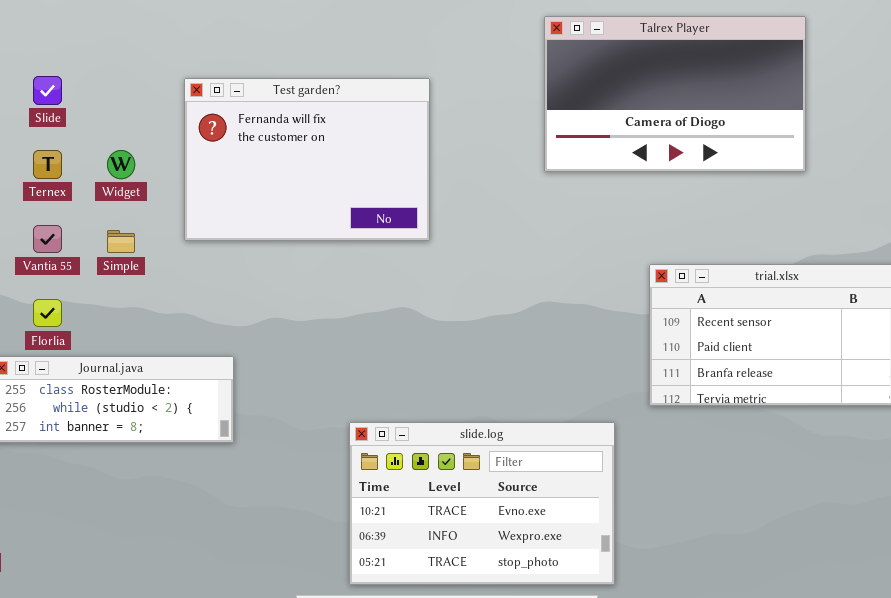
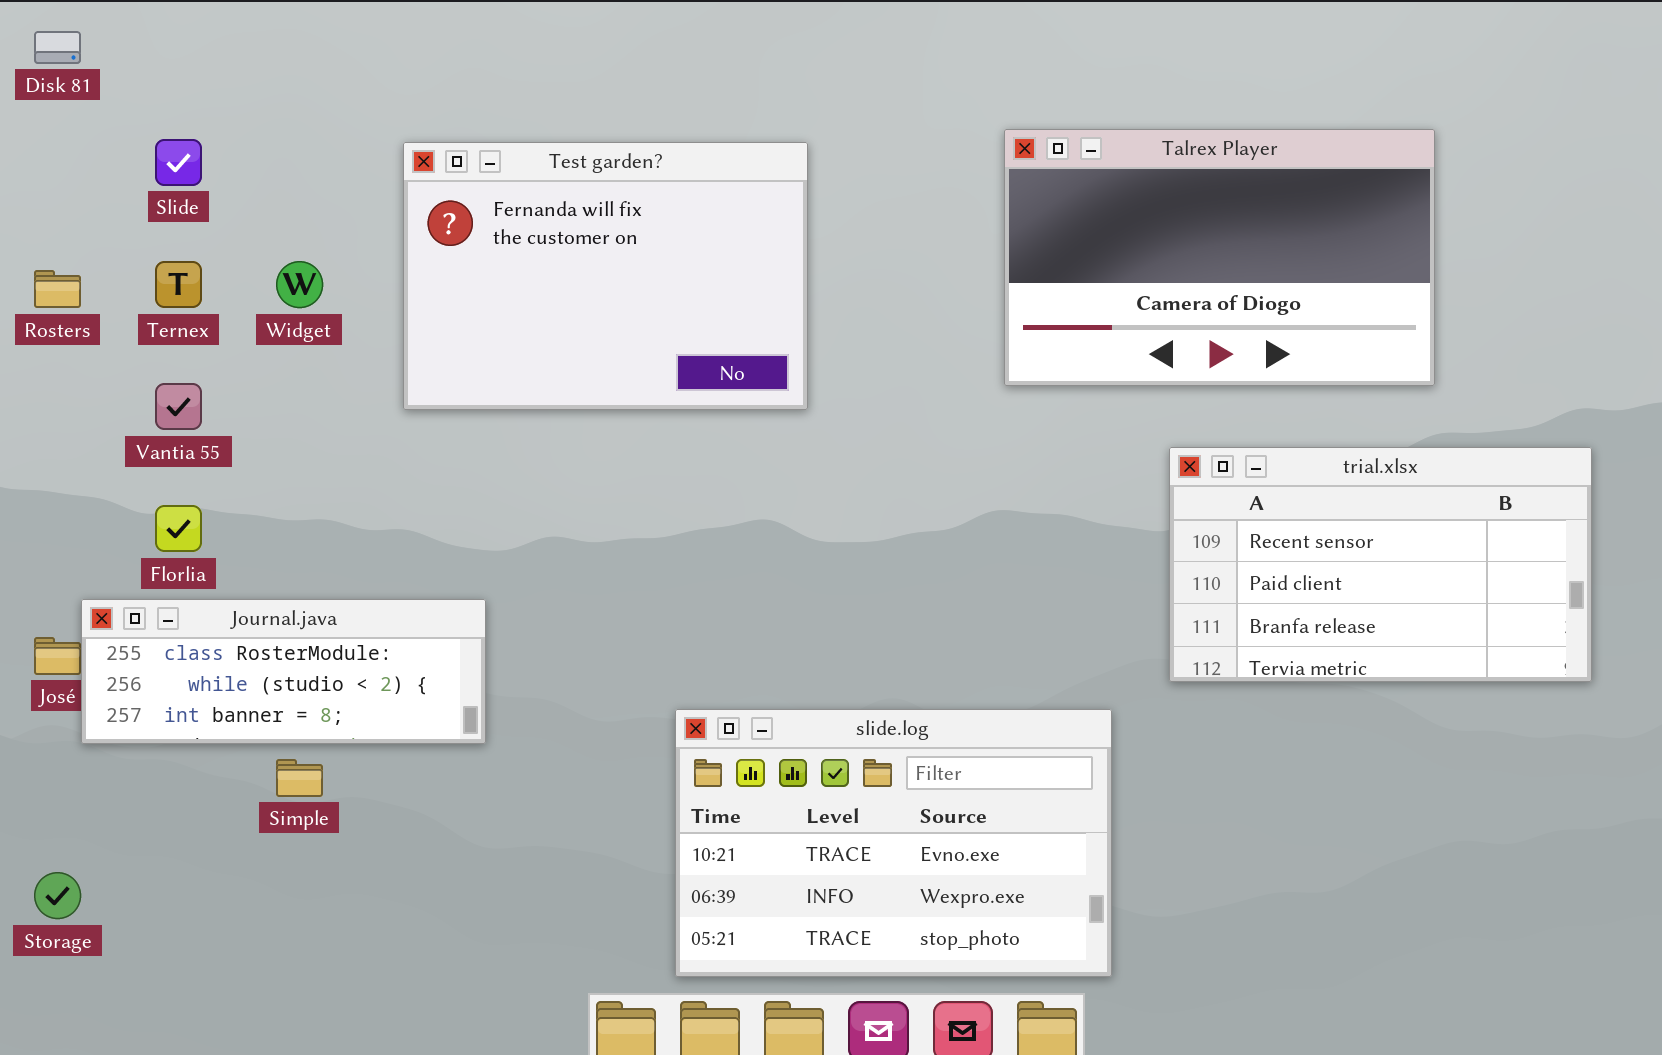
Talrex Player: [544,16,806,172] -> [1004,129,1435,386], moved
Simple: [107,230,135,253] -> [276,759,323,797], moved

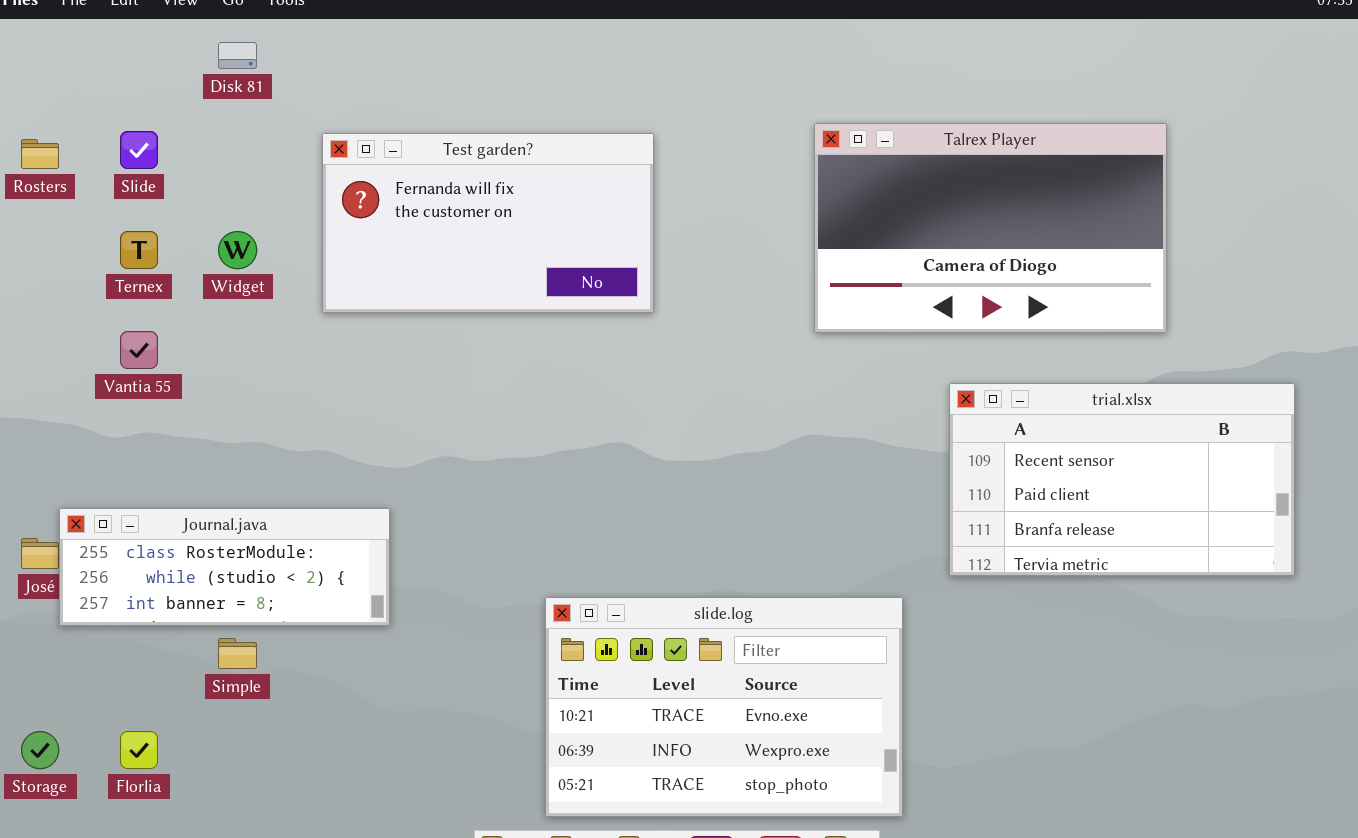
Disk 81: [34,31,81,64] -> [218,42,257,69], moved
Test garden?: [403,142,808,410] -> [322,133,654,313], resized
Rosters: [34,270,81,308] -> [21,139,59,169], moved
Florlia: [155,505,202,552] -> [120,731,158,769], moved

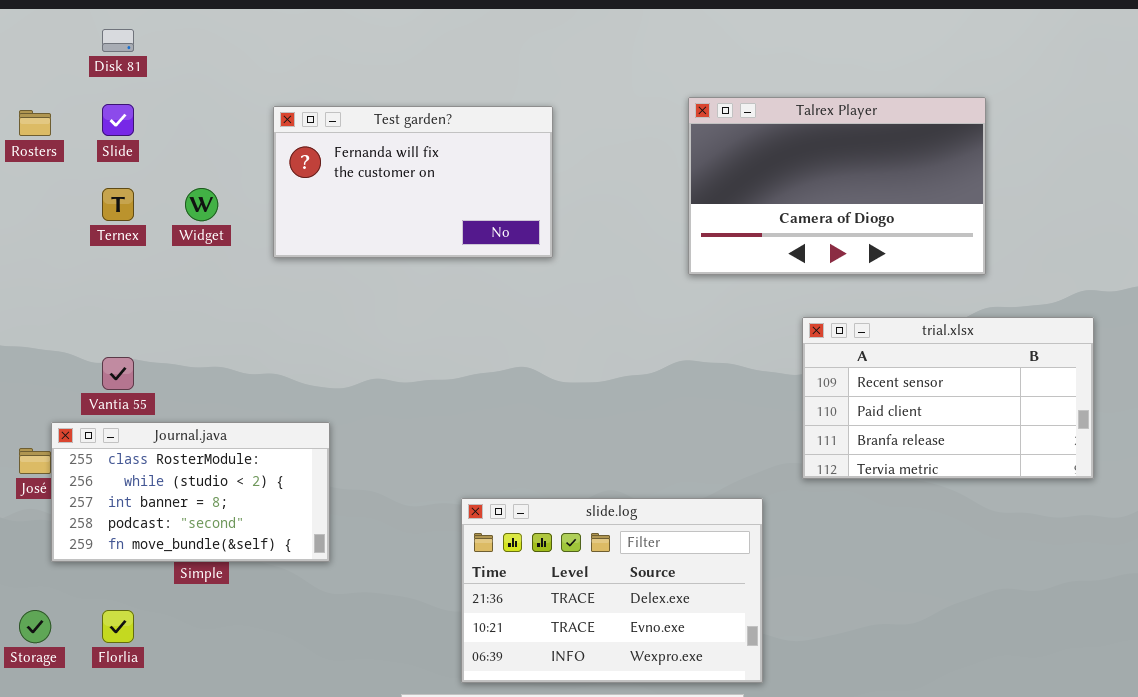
Disk 81: [218,42,257,69] -> [102,29,134,52], moved
Vantia 55: [120,331,158,369] -> [102,357,134,390], moved
Journal.java: [59,508,390,626] -> [51,422,330,562], resized
slide.log: [545,597,903,817] -> [461,498,763,683], scrolled up 1 row

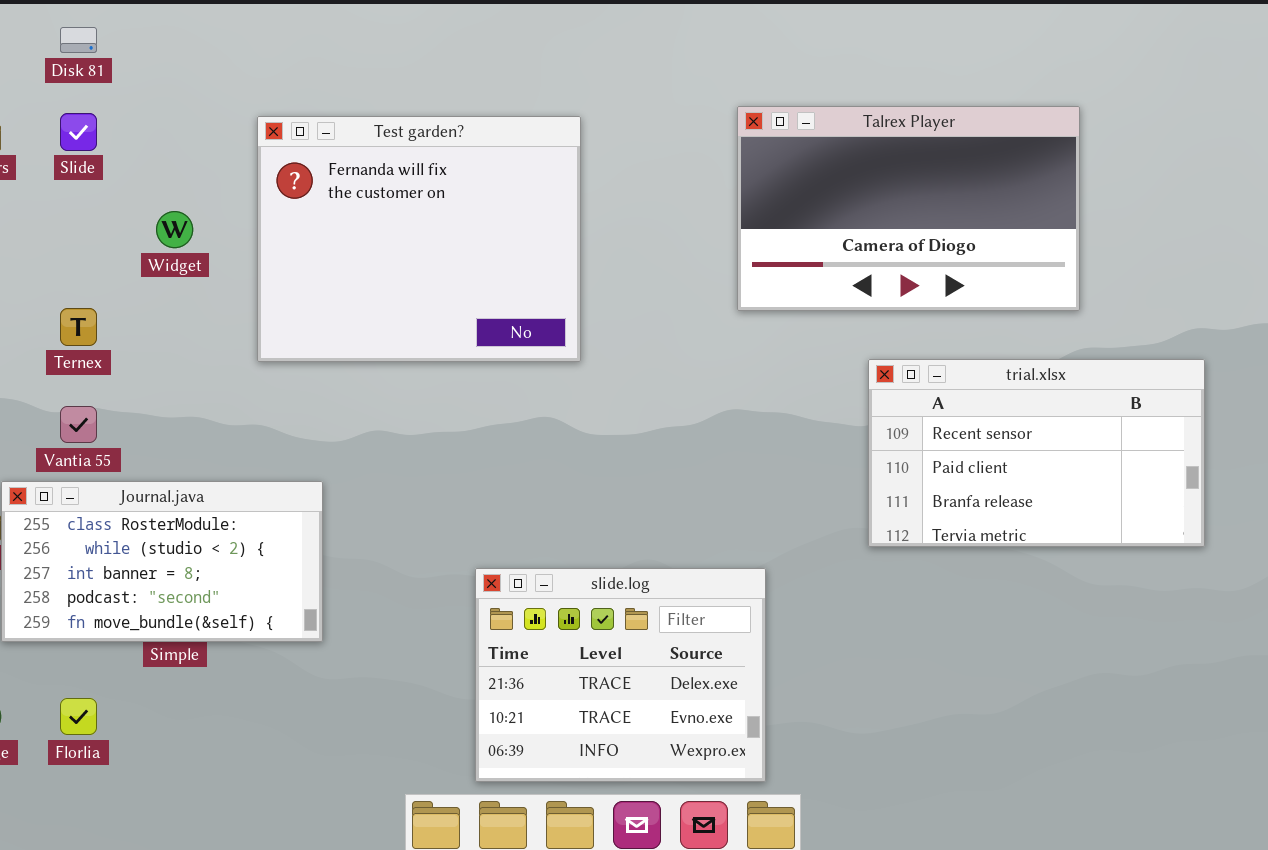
Test garden?: [273,106,553,258] -> [257,116,581,362], resized
Ternex: [102,188,134,221] -> [60,308,97,346], moved
slide.log: [461,498,763,683] -> [475,568,766,782], resized

